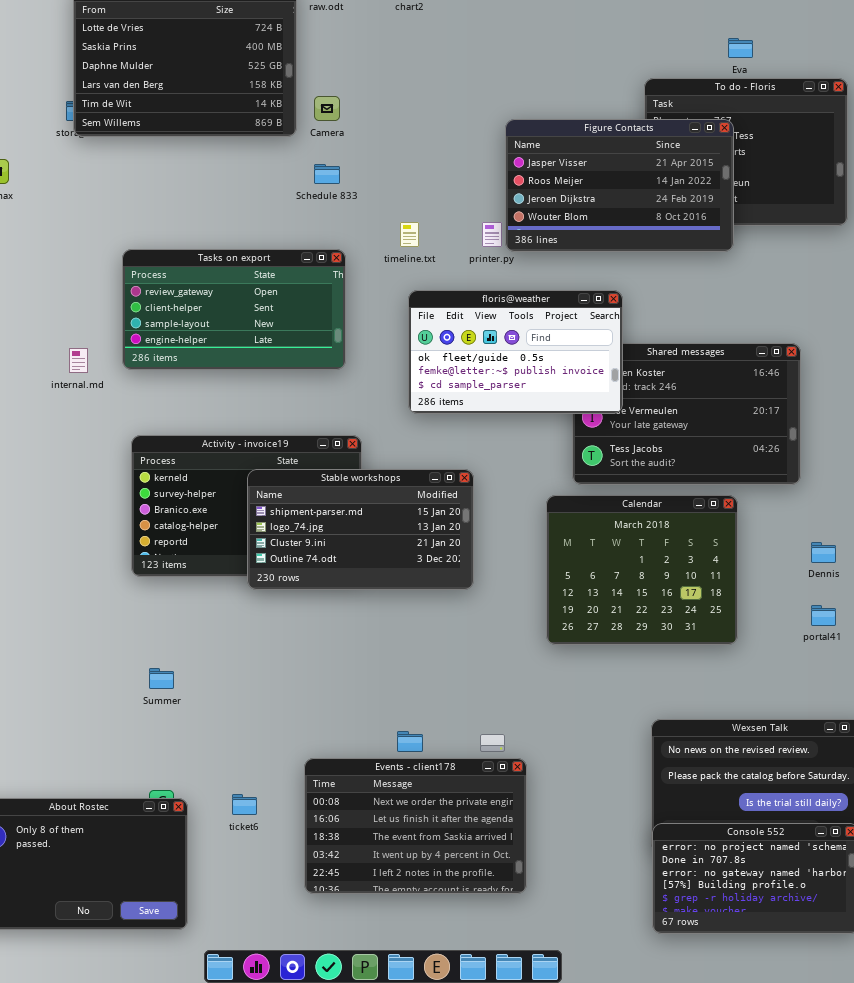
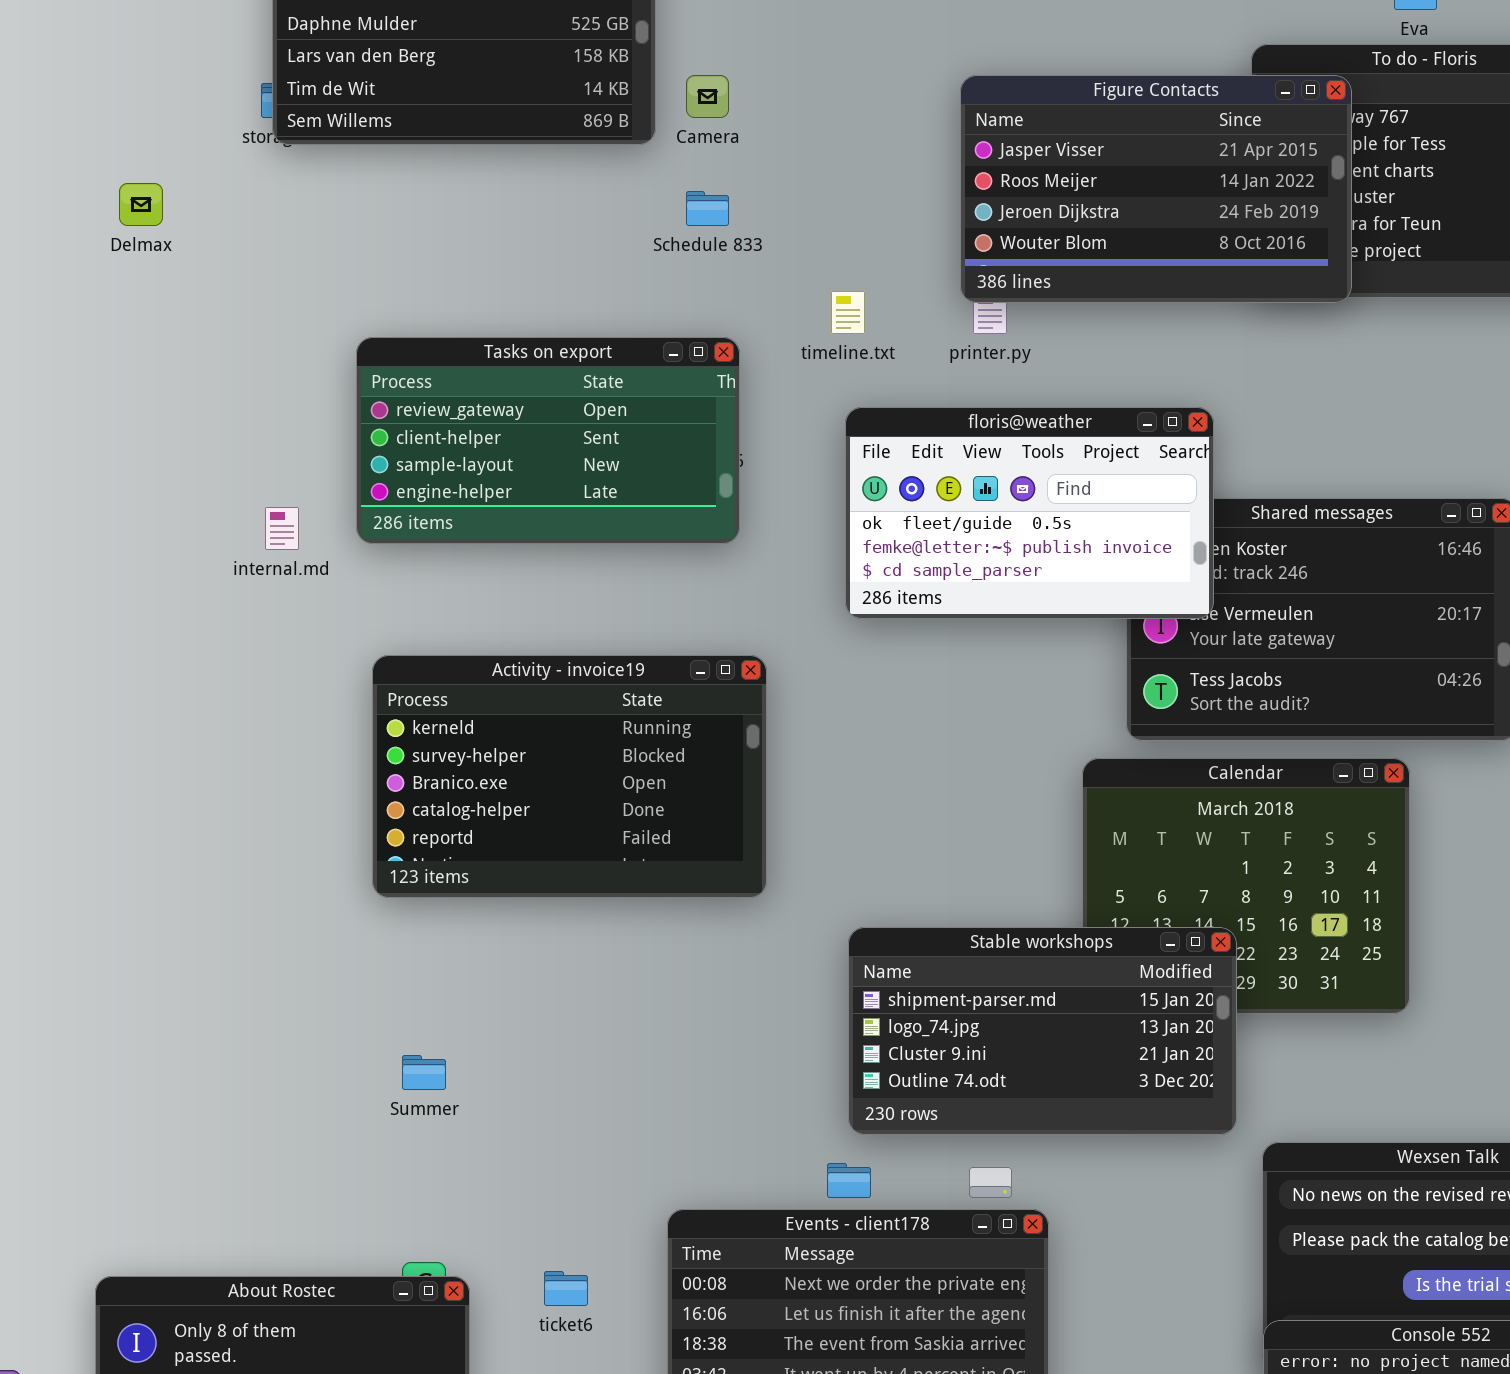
Figure Contacts: [505,119,734,252] -> [960,75,1352,303], moved
Stable workshops: [247,469,474,590] -> [848,927,1237,1135], moved

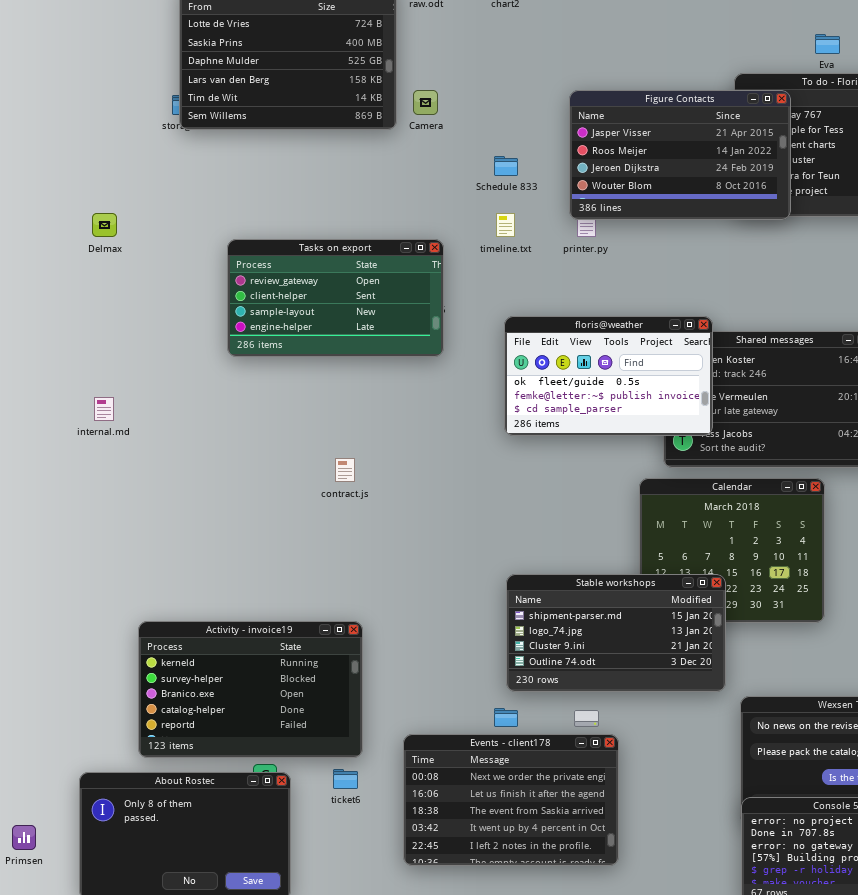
Delmax: [119,183,163,226] -> [92,213,117,237], moved
Schedule 833: [686,191,729,226] -> [494,156,518,176], moved
floris@weather: [845,407,1214,619] -> [504,316,713,436], moved
internal.md: [265,507,299,550] -> [94,397,114,421], moved
Activity - invoice19: [372,655,767,898] -> [138,621,363,758], moved

